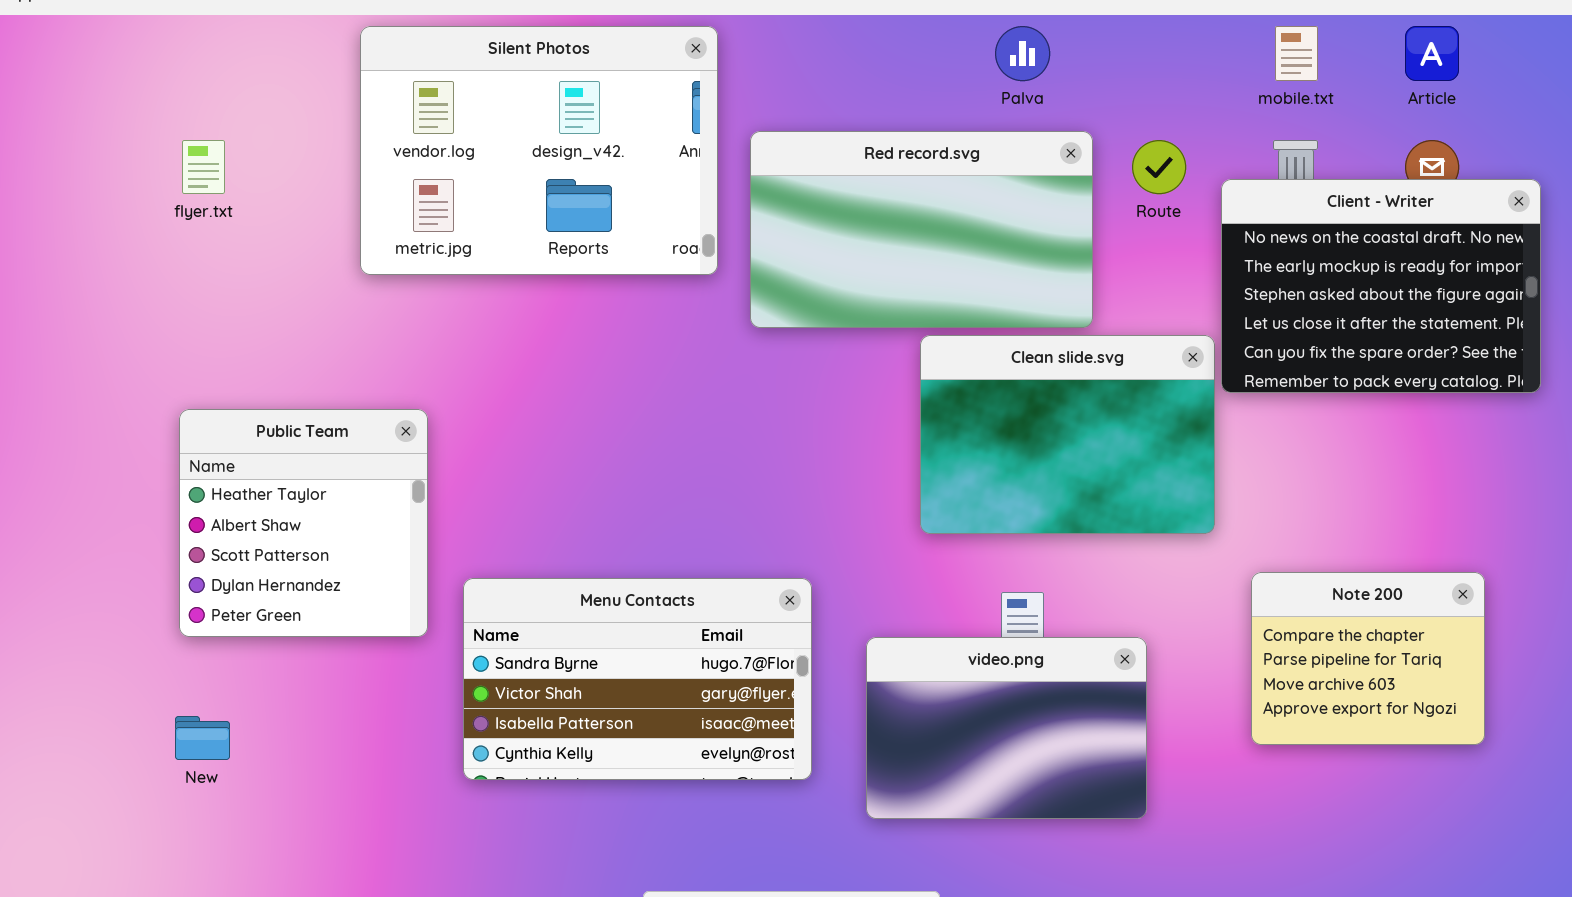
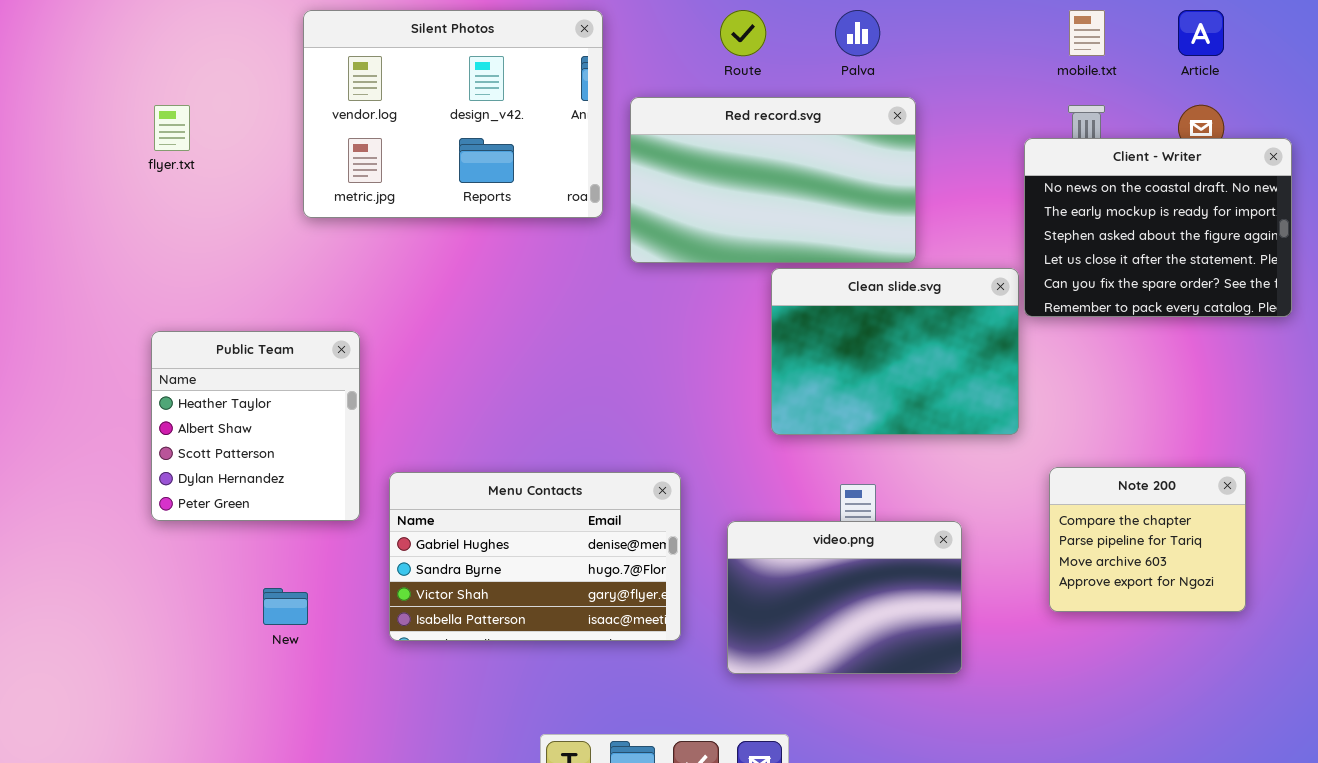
Route: [1132,140,1186,194] -> [720,10,766,56], moved
Menu Contacts: [463,578,812,780] -> [389,472,681,641], scrolled up 1 row
New: [175,716,230,760] -> [263,588,308,625], moved

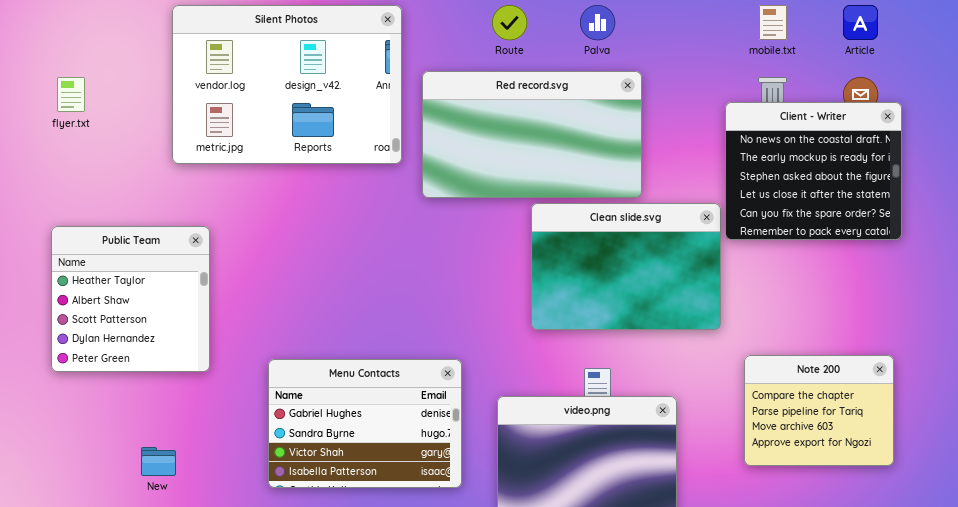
Client - Writer: [1024,138,1292,317] -> [725,102,902,240], resized
Public Team: [151,331,360,521] -> [51,226,210,372], moved
Menu Contacts: [389,472,681,641] -> [268,359,462,488], resized

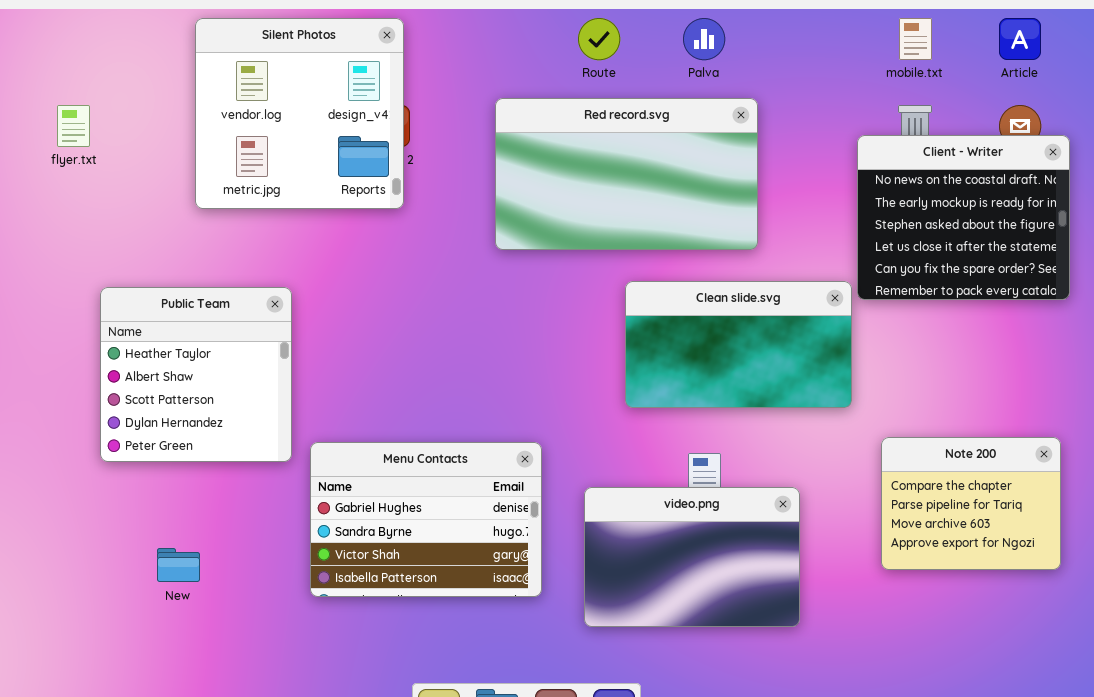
Silent Photos: [172,5,402,164] -> [195,18,404,209], resized
Clean slide.svg: [531,203,721,330] -> [625,281,852,408], resized
Public Team: [51,226,210,372] -> [100,287,292,462], moved

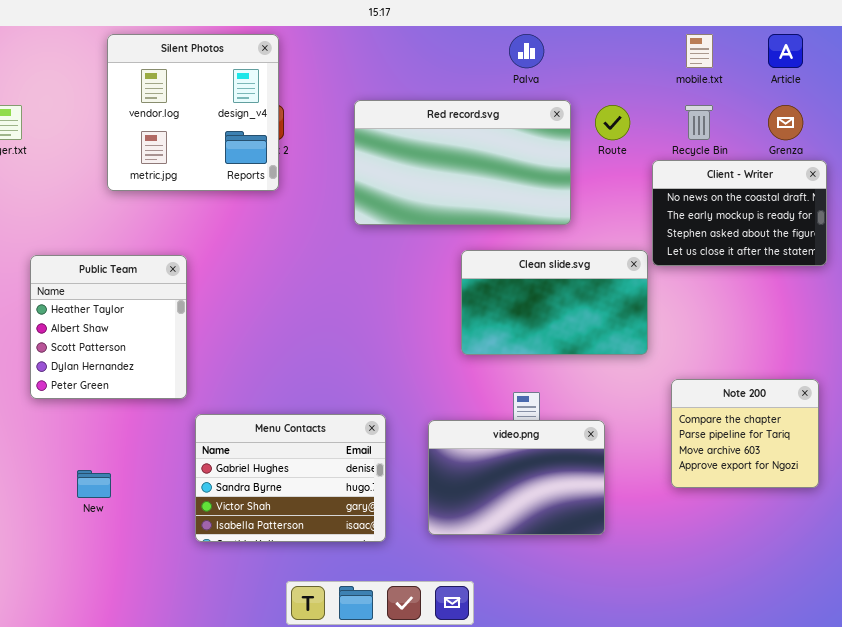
Route: [578,18,620,60] -> [595,105,630,140], moved
Client - Writer: [857,135,1070,300] -> [652,160,827,266], resized
Menu Contacts: [310,442,542,597] -> [195,414,386,542], moved

